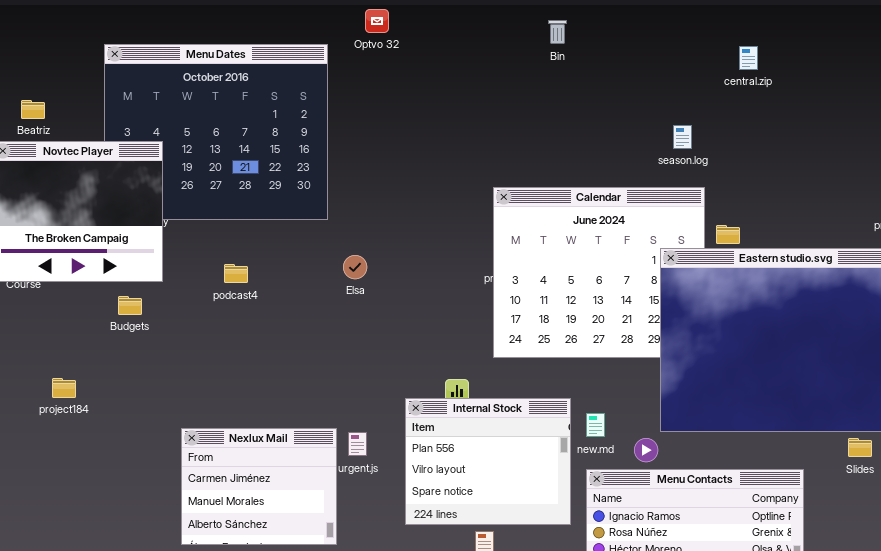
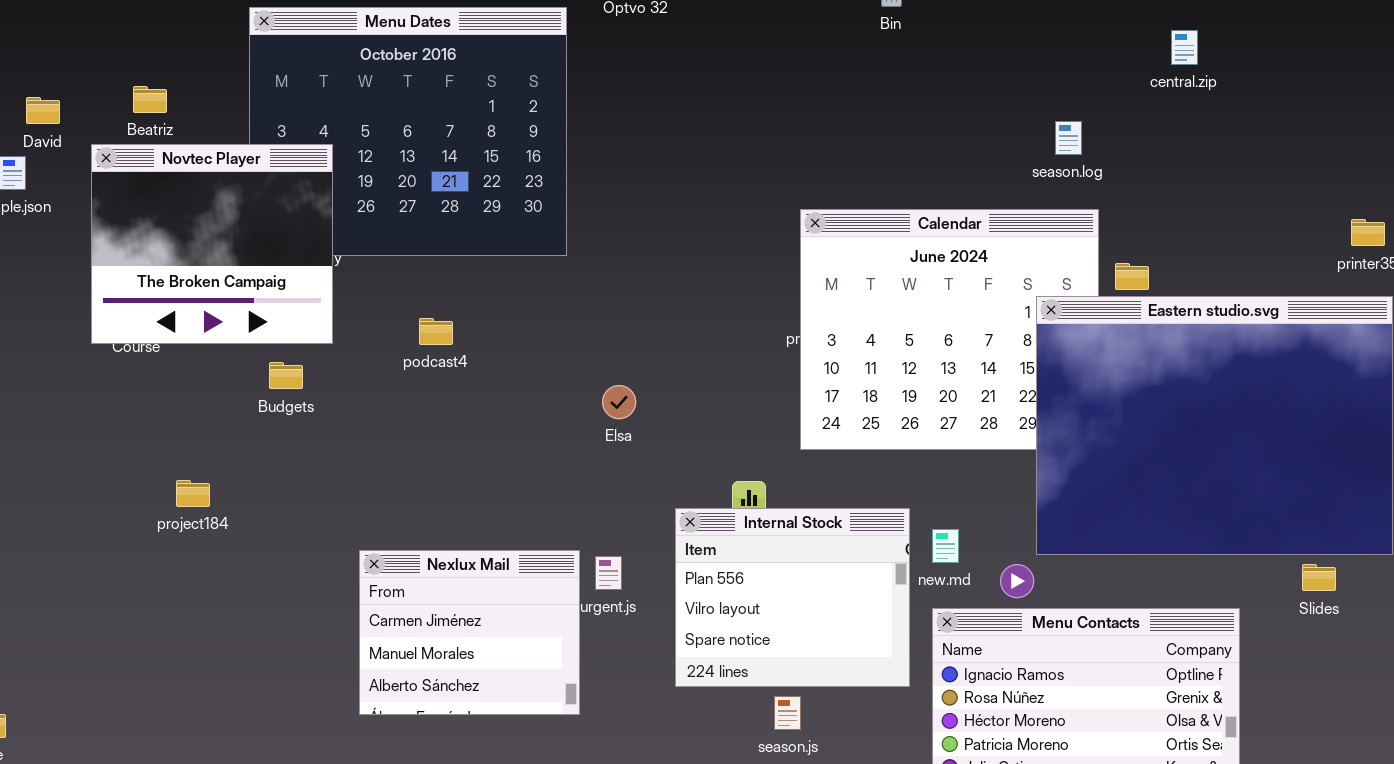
central.zip: [739,46,758,70] -> [1171,30,1198,65], moved
Elsa: [343,255,367,279] -> [602,385,636,419], moved

